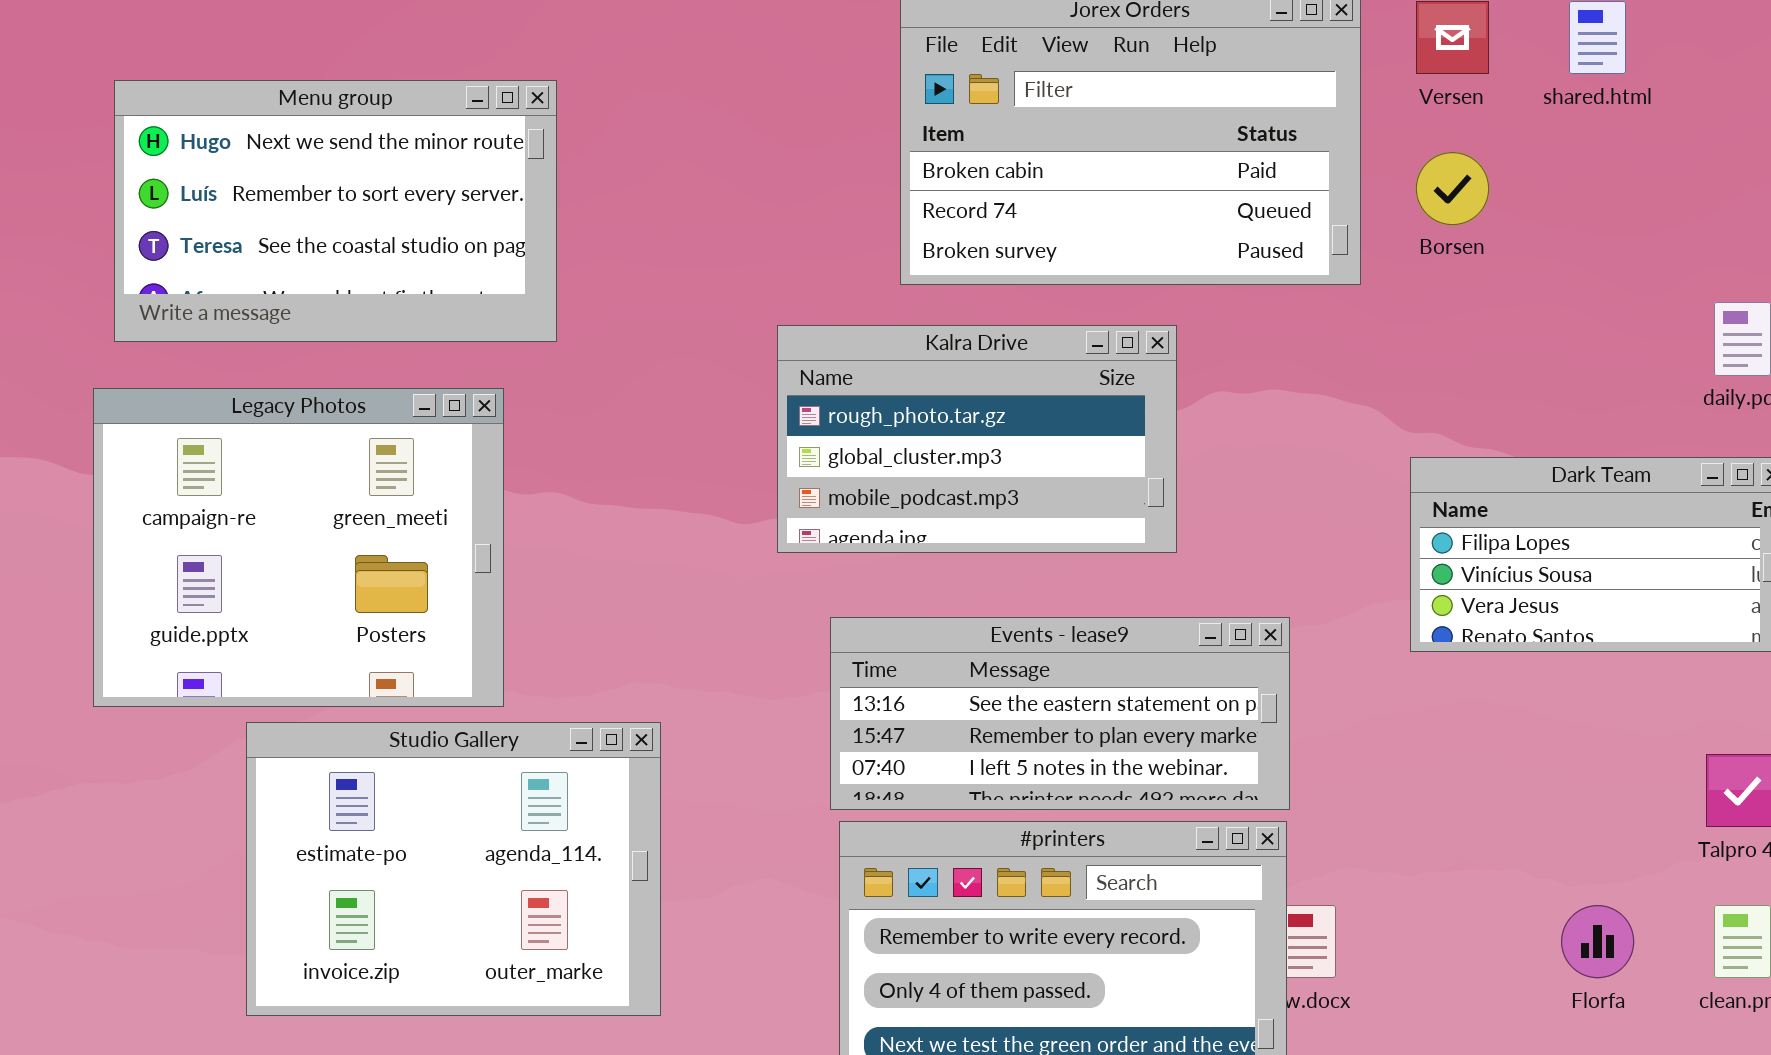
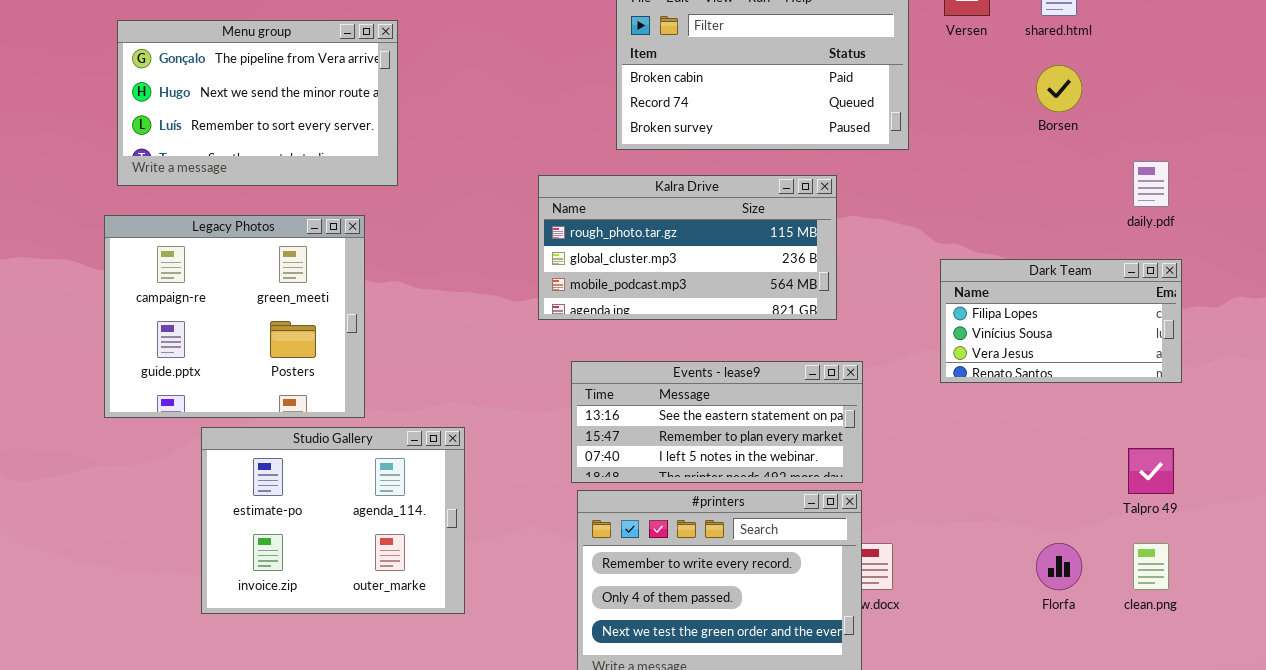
Menu group: [114,80,557,342] -> [117,20,398,186], scrolled up 1 row
Borsen: [1416,152,1489,225] -> [1036,65,1082,112], moved
Kalra Drive: [777,325,1177,553] -> [538,175,837,320], resized

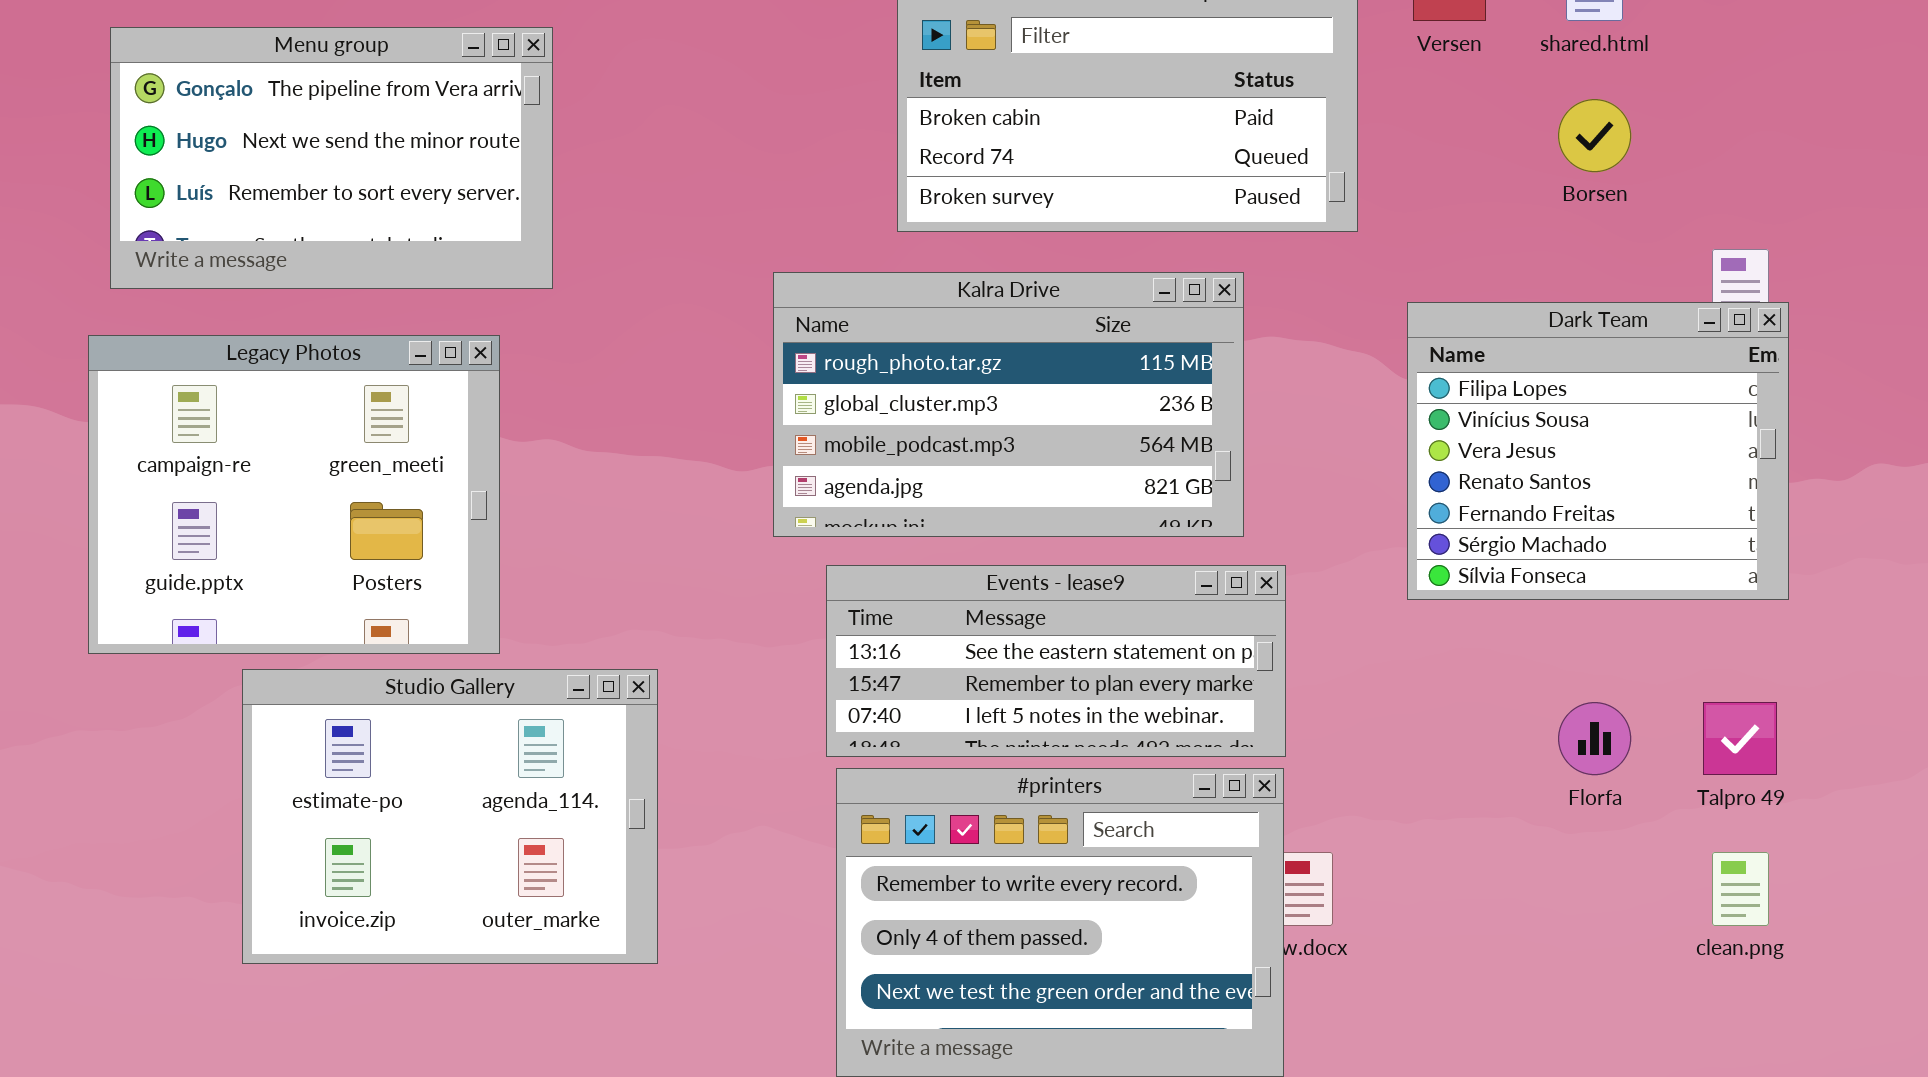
Kalra Drive: [538,175,837,320] -> [773,272,1244,537], resized
Dark Team: [940,259,1182,383] -> [1407,302,1789,600], resized
Florfa: [1036,543,1082,590] -> [1558,702,1631,775], moved

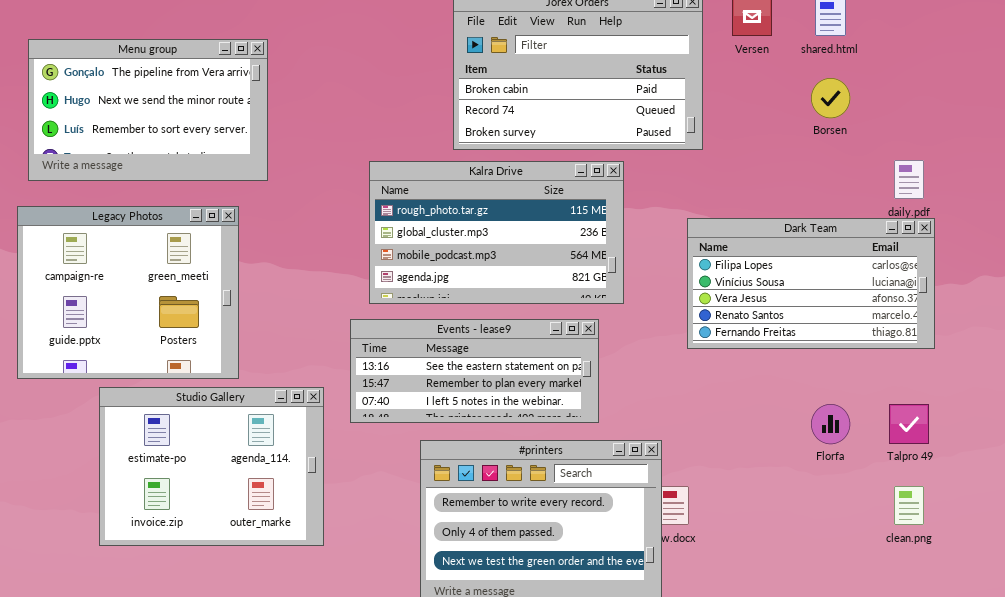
Kalra Drive: [773,272,1244,537] -> [369,161,624,304], moved
Dark Team: [1407,302,1789,600] -> [687,218,935,349], resized
Events - lease9: [826,565,1286,757] -> [350,319,599,423], moved

